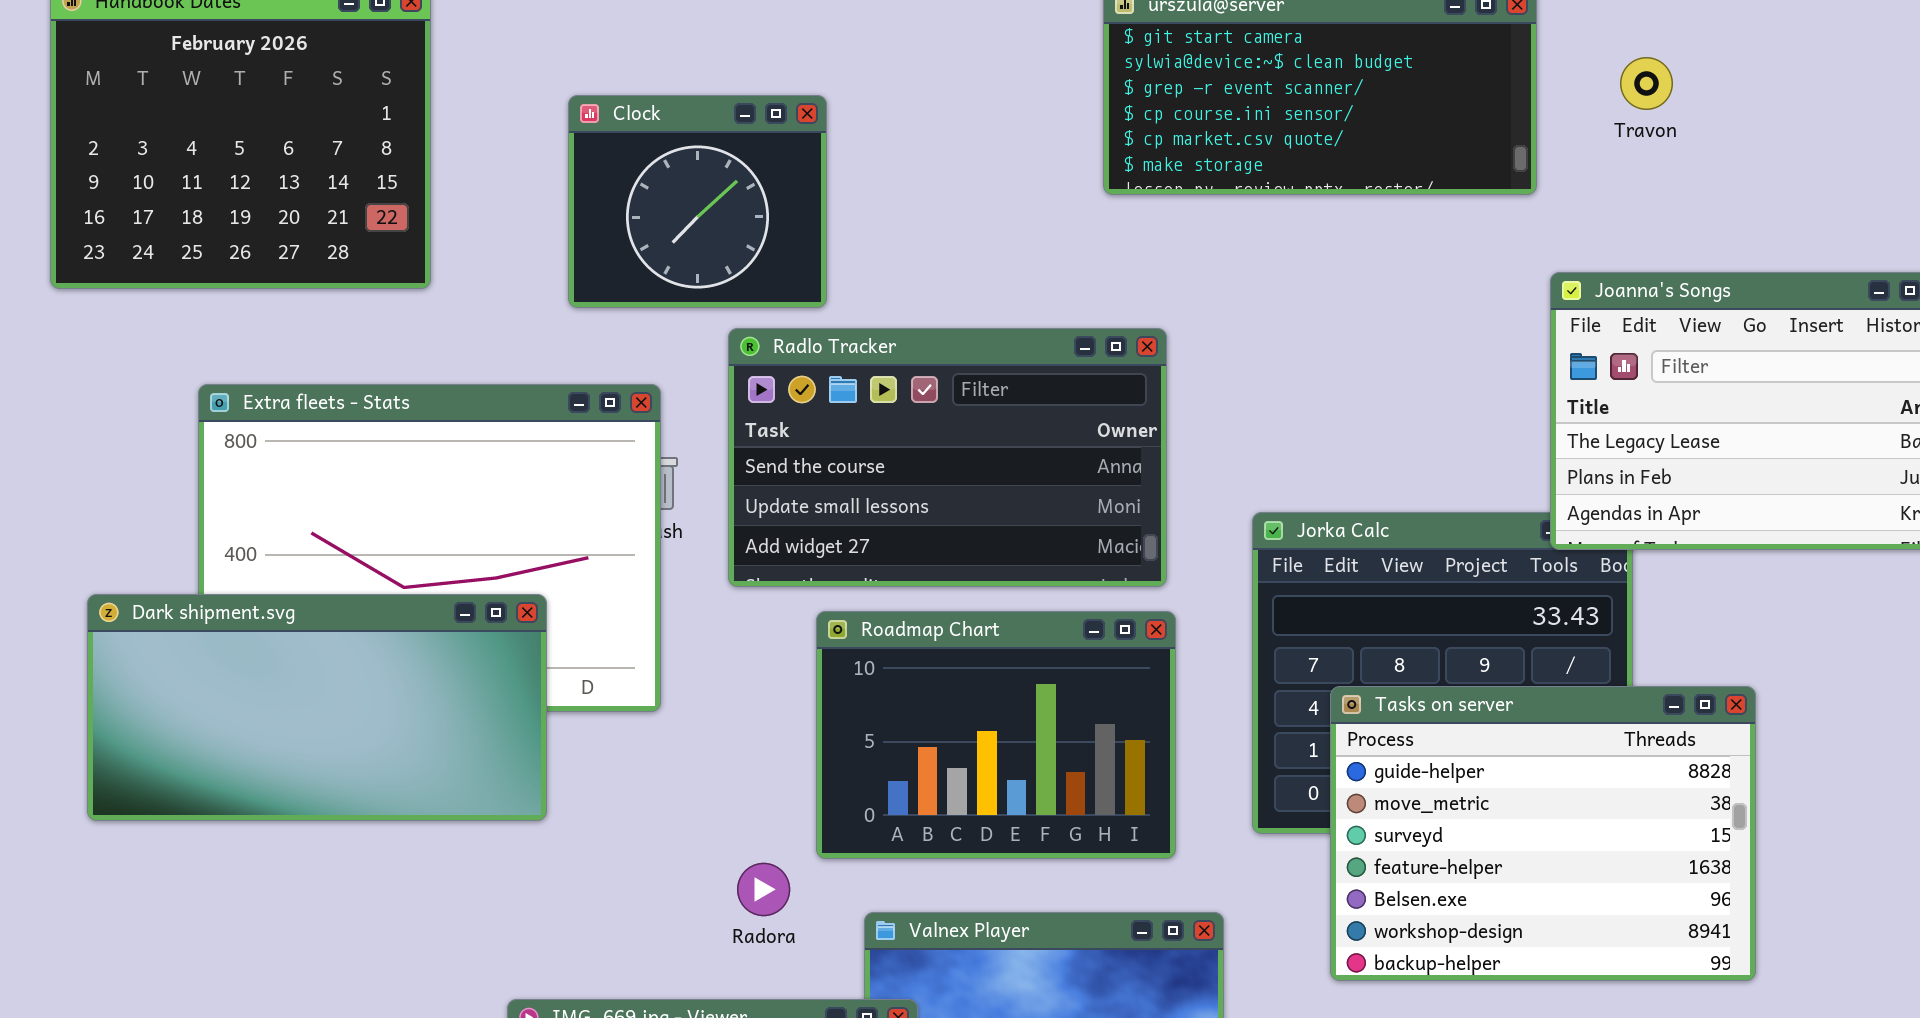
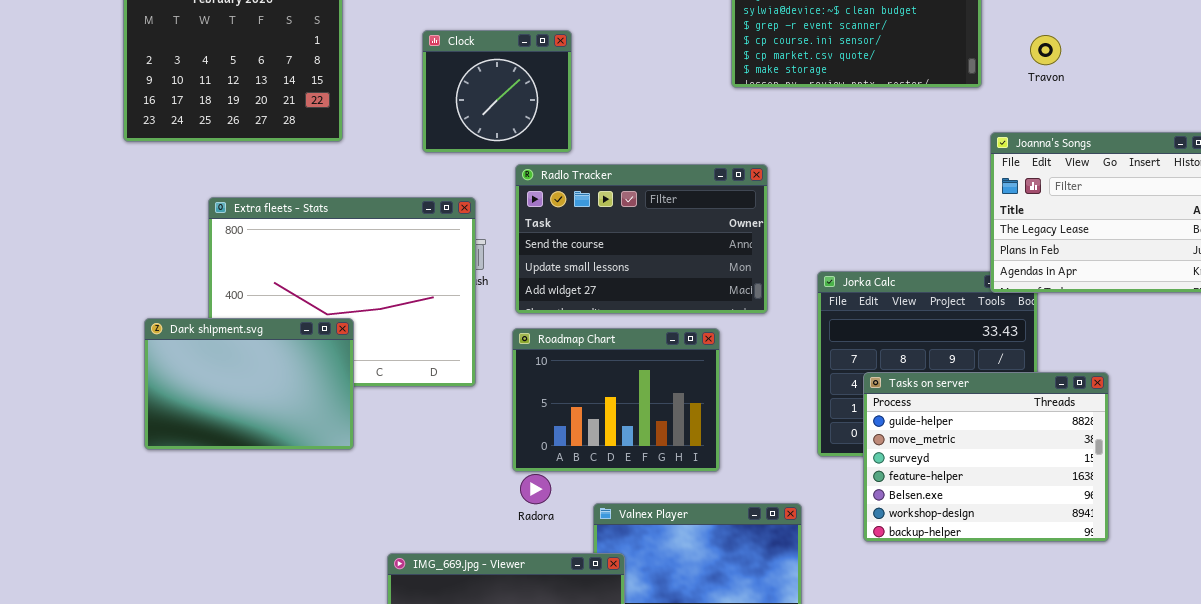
Travon: [1620,57,1673,110] -> [1030,35,1061,65], moved
Dark shipment.svg: [87,594,547,821] -> [144,318,354,450], resized
Roadmap Chart: [816,611,1176,859] -> [512,328,720,472], moved

